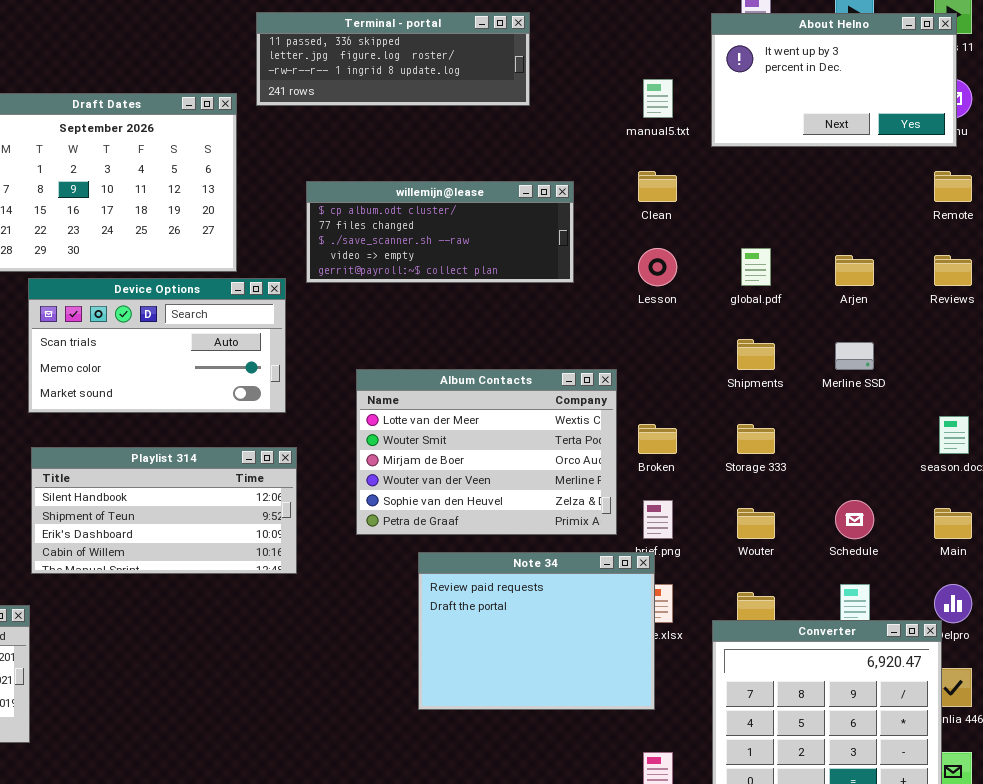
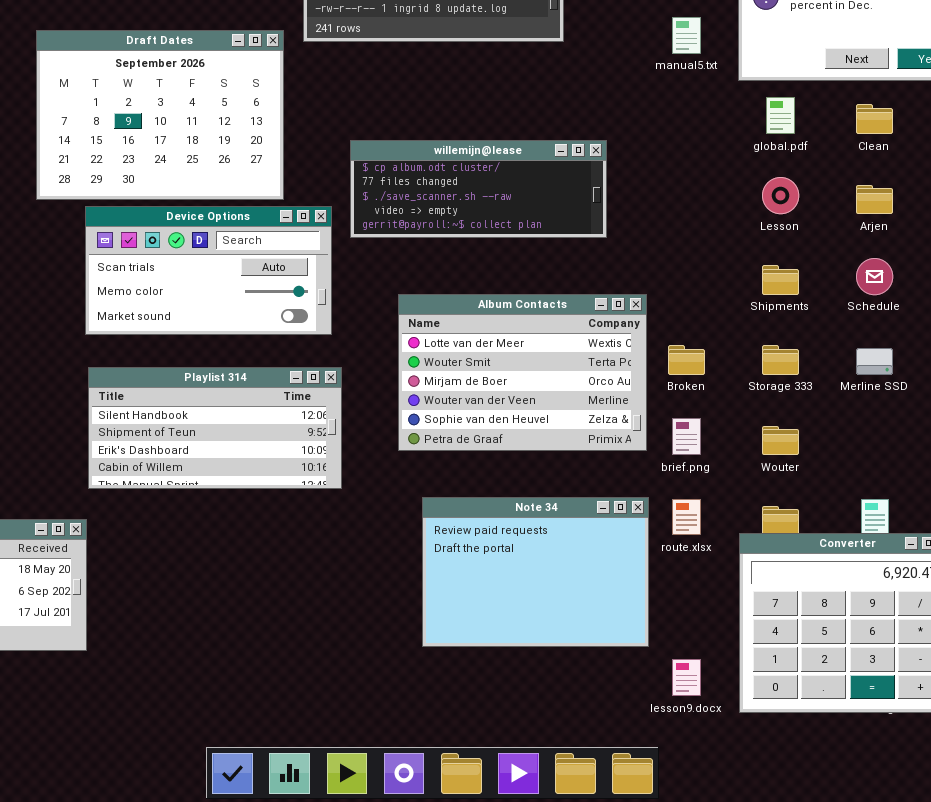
Clean: [638,171,677,202] -> [856,104,893,134], moved
willemijn@lease: [306,181,574,283] -> [350,140,607,238], moved
Lesson: [638,248,677,286] -> [762,177,799,214], moved
global.pdf: [741,248,771,286] -> [766,97,795,134], moved
Merline SSD: [835,342,874,370] -> [856,348,893,375], moved
Schedule: [835,500,874,539] -> [856,258,893,295], moved
Note 34: [418,552,655,710] -> [422,497,649,647], moved

